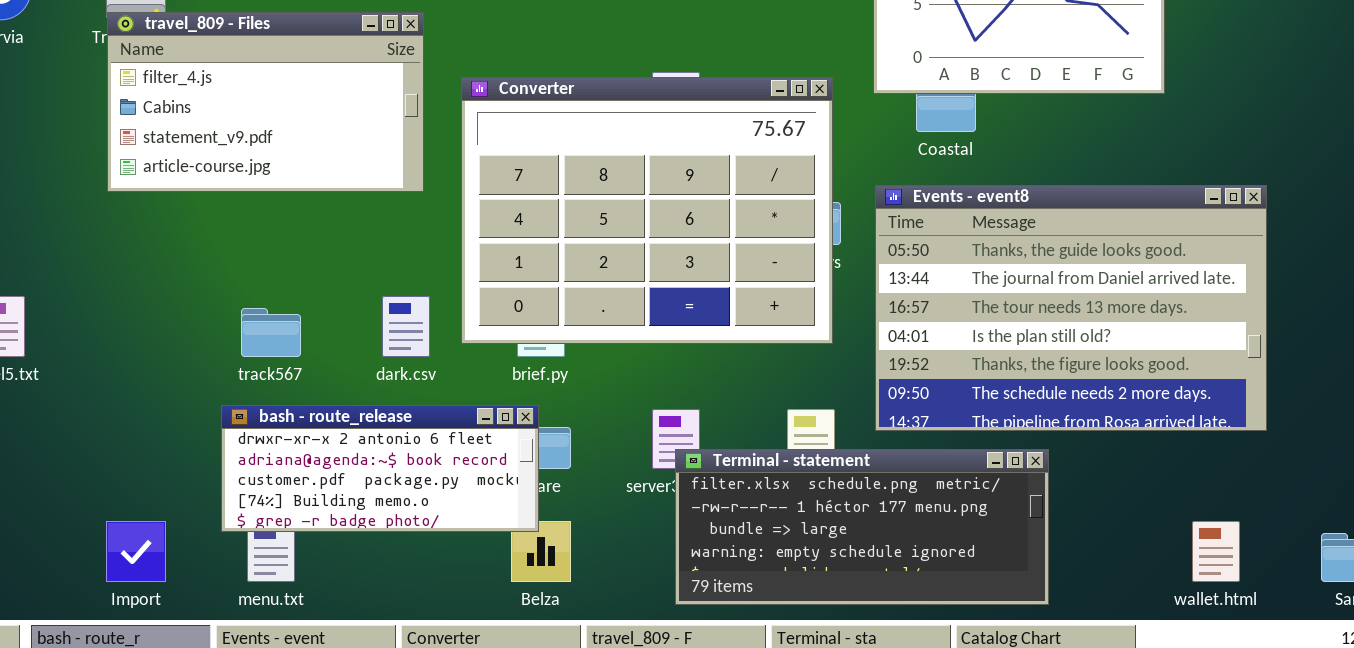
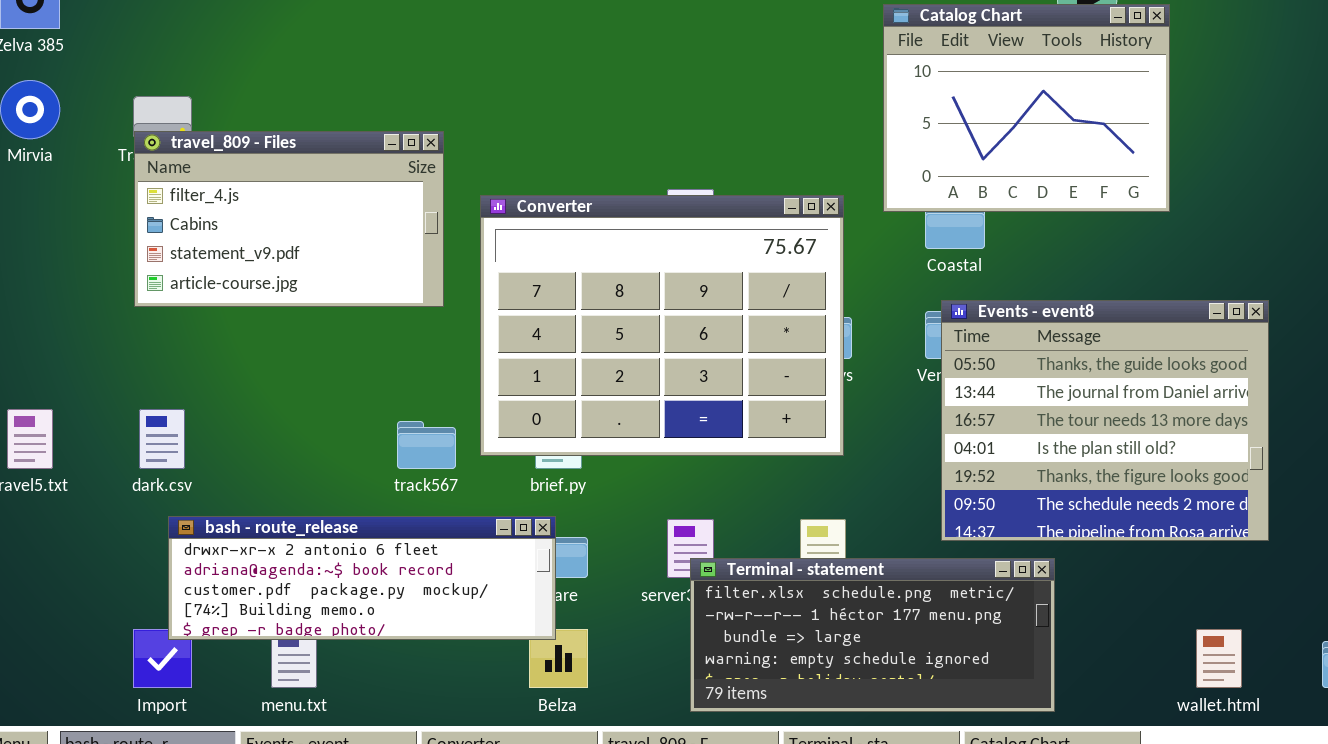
Events - event8: [875,185,1267,431] -> [941,300,1269,541], resized
dark.csv: [382,296,430,357] -> [139,409,185,469], moved
track567: [241,308,301,357] -> [397,421,456,469], moved
bash - route_release: [221,405,539,532] -> [168,516,556,640], resized

